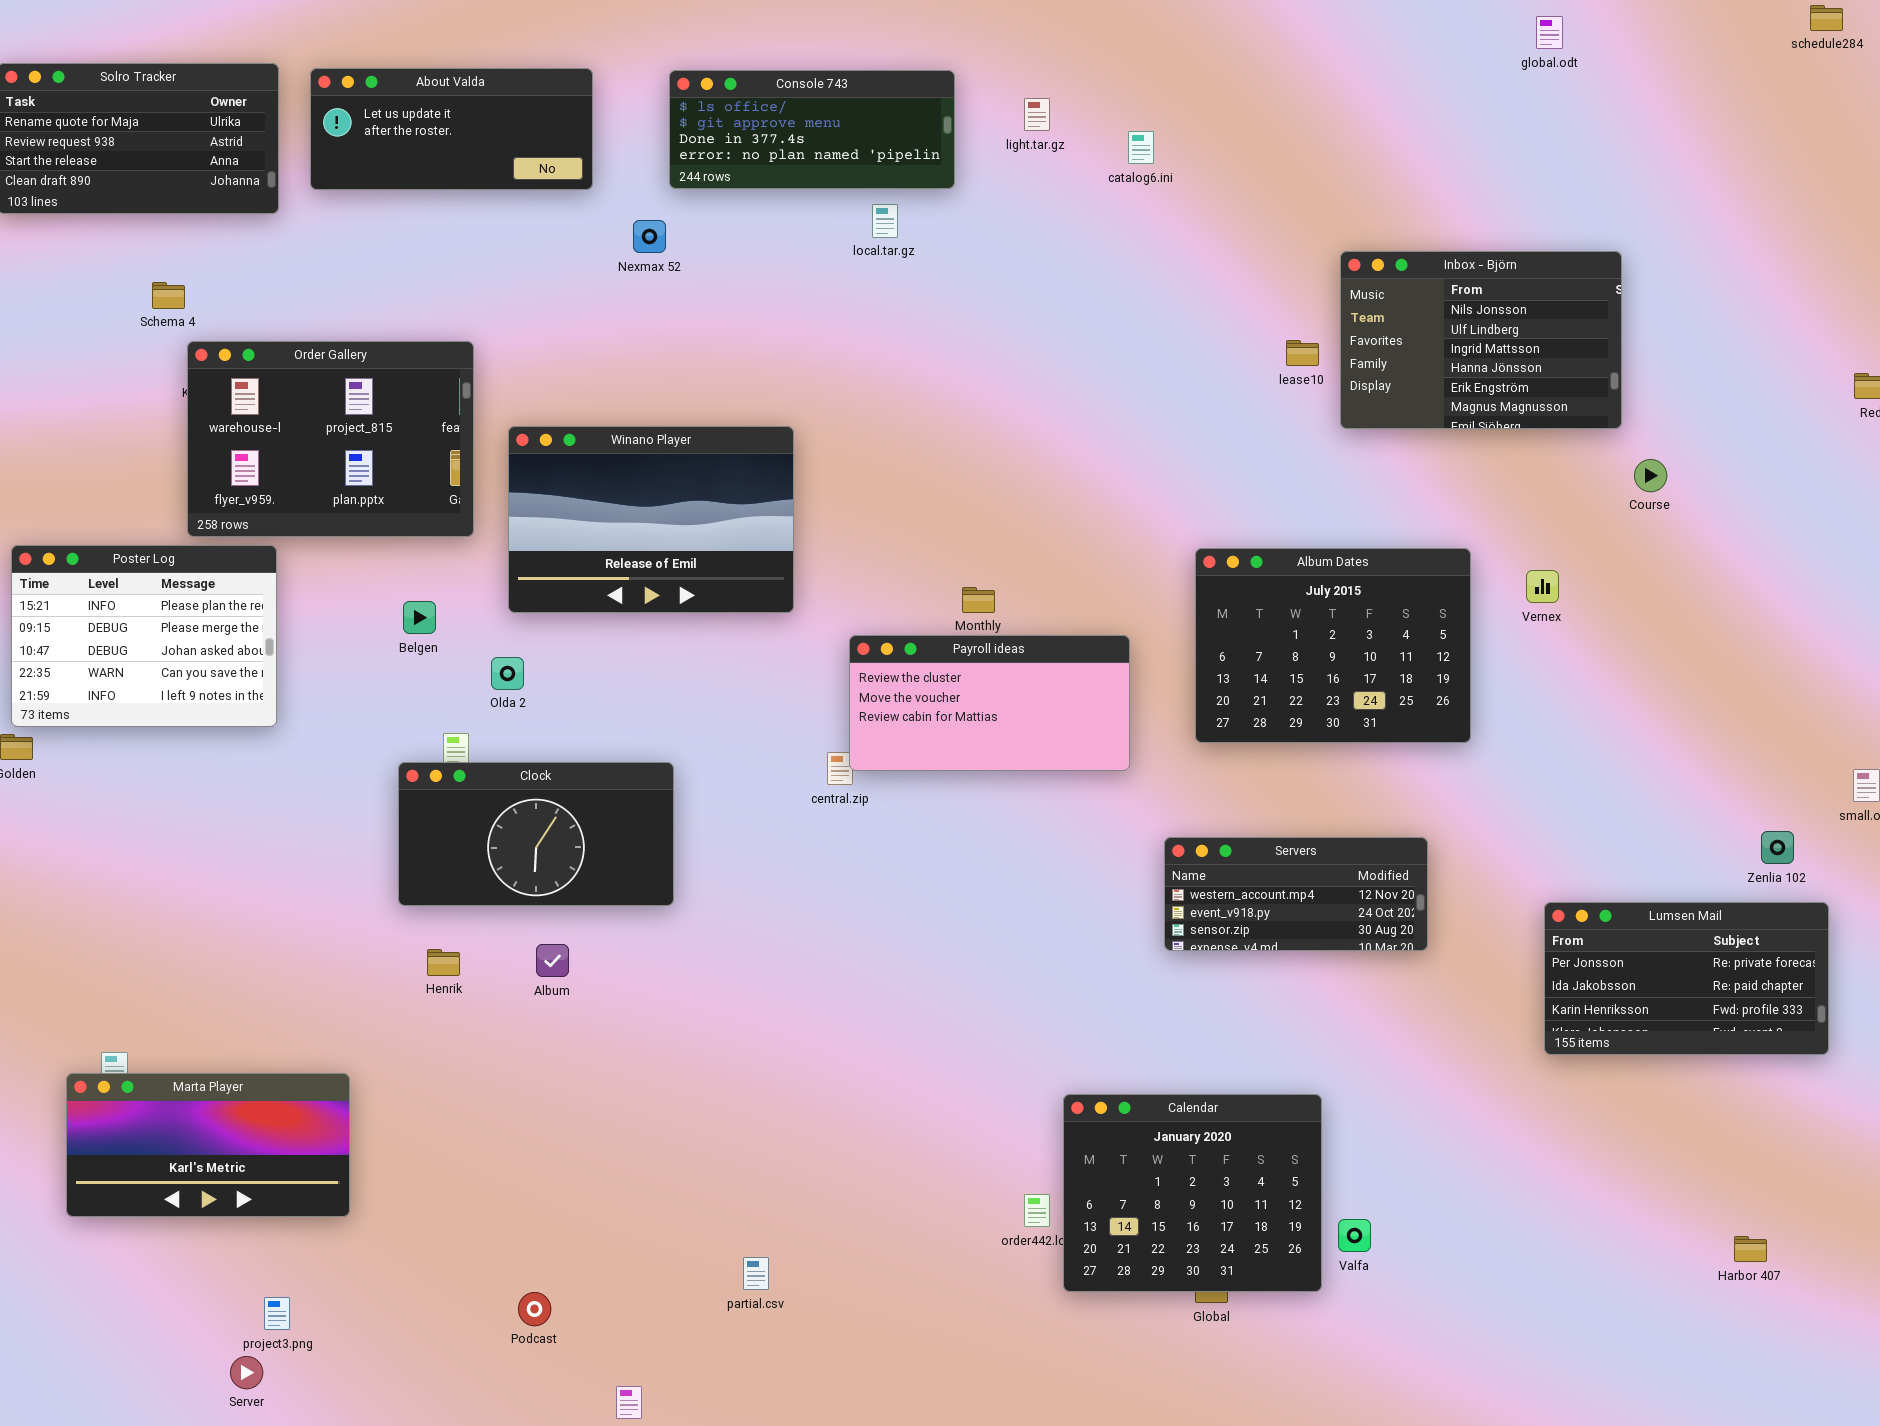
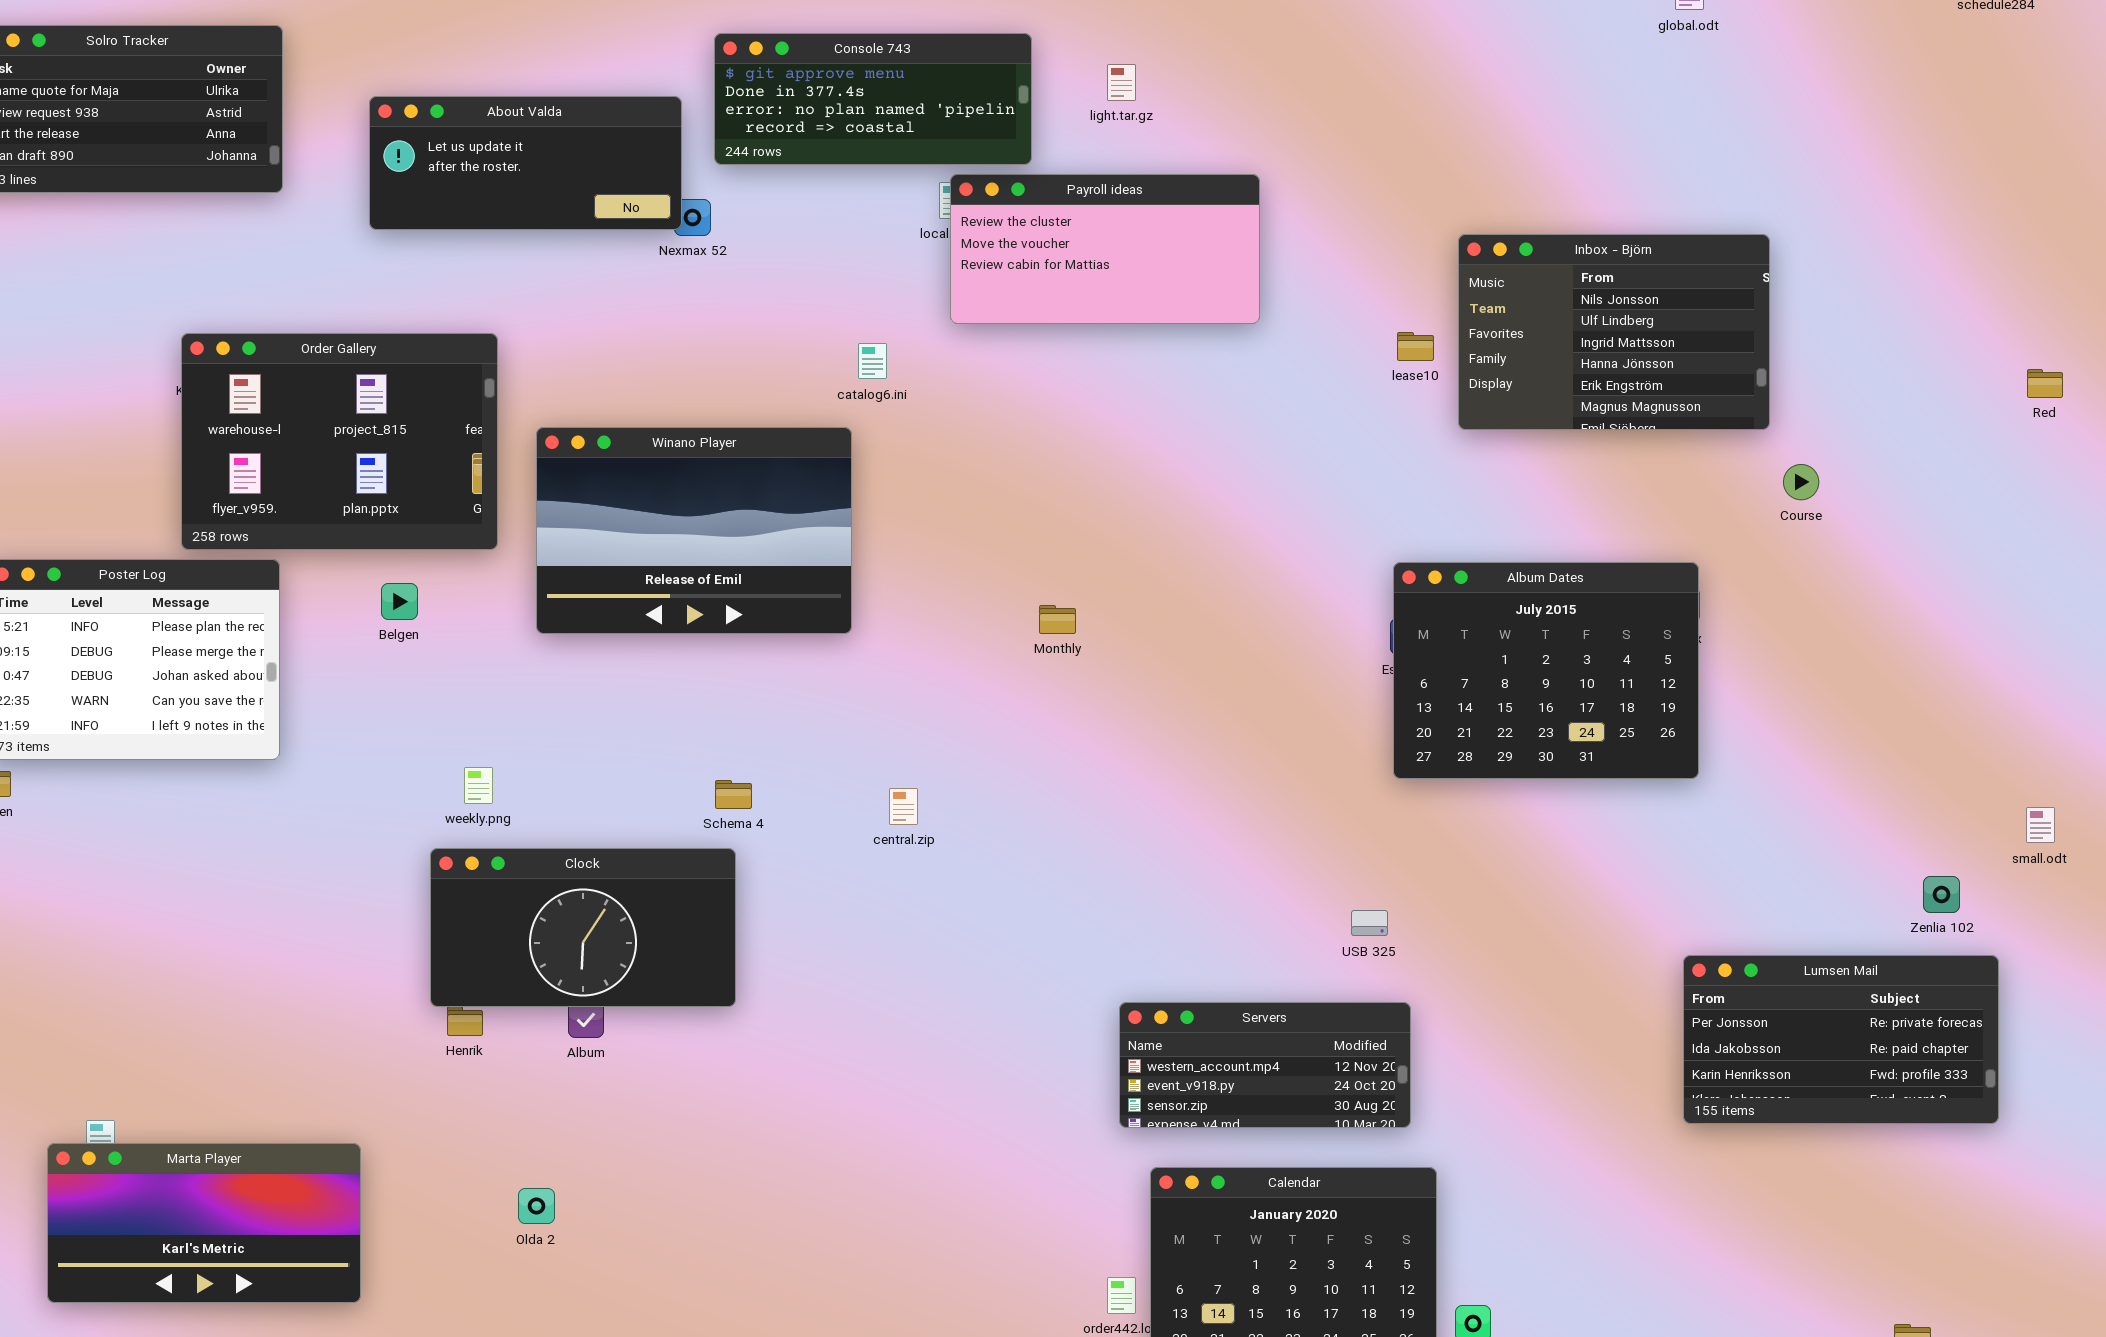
About Valda: [310,68,593,190] -> [369,96,682,230], moved
Console 743: [669,70,955,189] -> [714,33,1032,165], scrolled down 1 row
catalog6.ini: [1128,131,1154,164] -> [858,343,887,379], moved
Schema 4: [152,282,185,309] -> [715,780,752,809], moved
Album Dates: [1195,548,1471,743] -> [1393,562,1699,779], moved
Belgen: [403,601,436,634] -> [381,583,418,620], moved
Payroll ideas: [849,635,1130,771] -> [950,174,1260,324], moved
Olda 2: [491,657,524,690] -> [518,1188,555,1224], moved
Clock: [398,762,674,906] -> [430,848,736,1007], moved
Servers: [1164,837,1428,951] -> [1119,1002,1411,1128], moved

